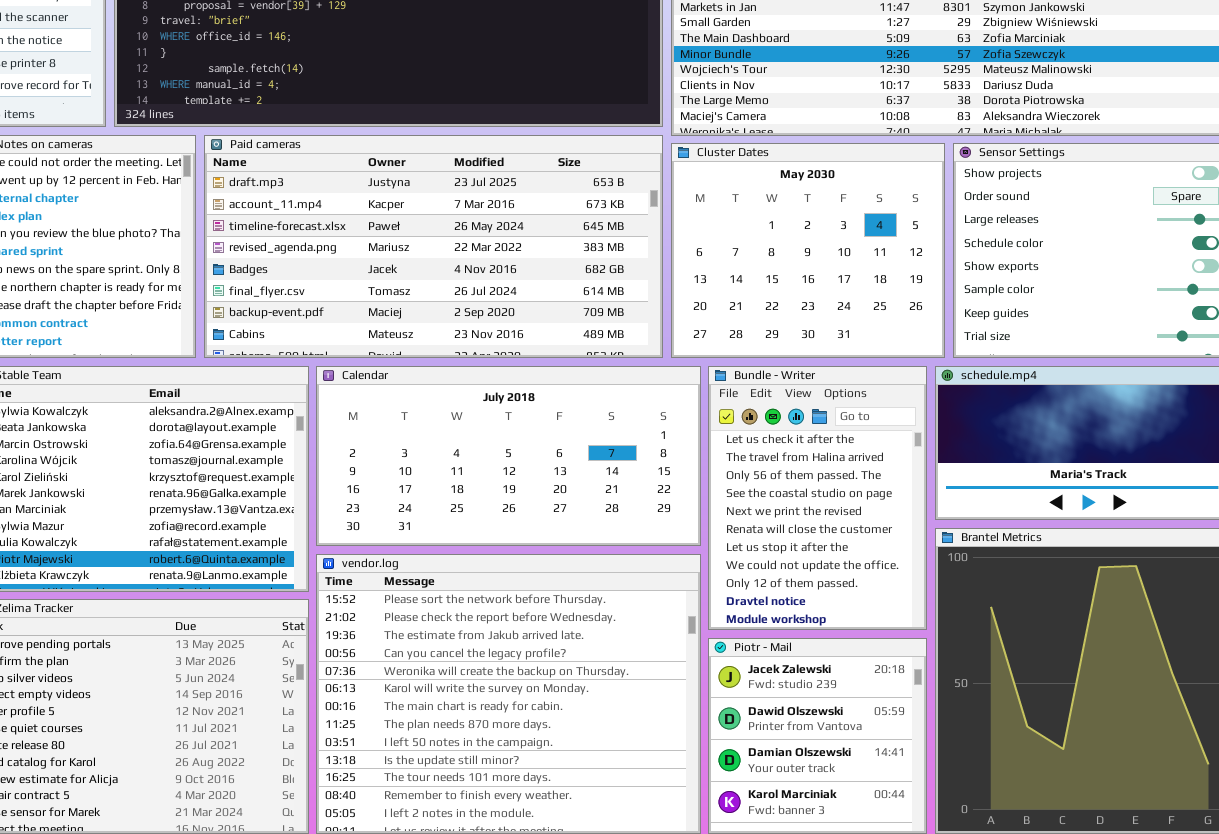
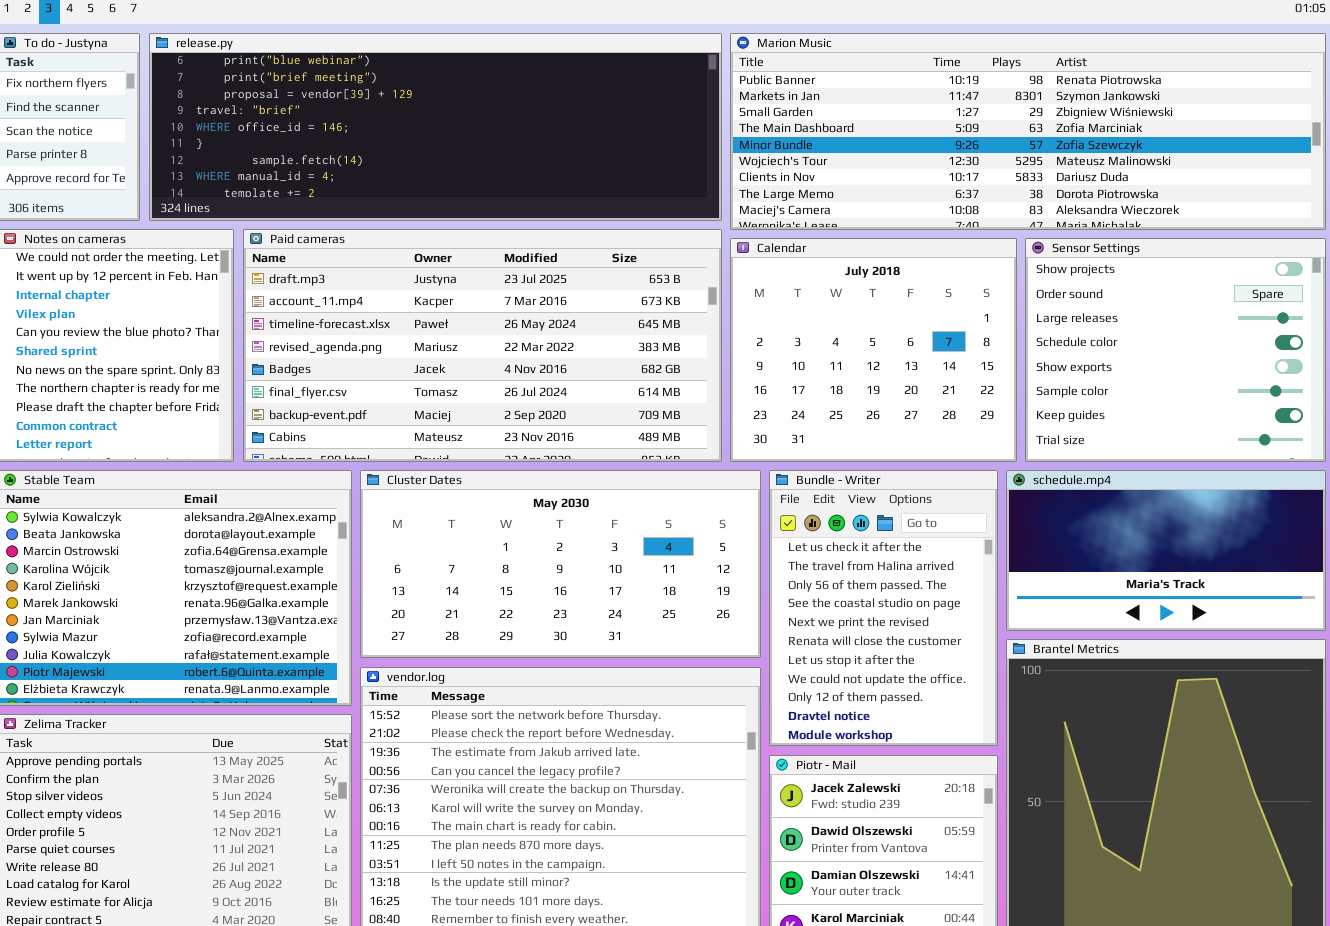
Cluster Dates: [671,143,945,358] -> [360,470,761,658], moved, resized
Calendar: [316,366,701,546] -> [730,238,1017,462], moved, resized

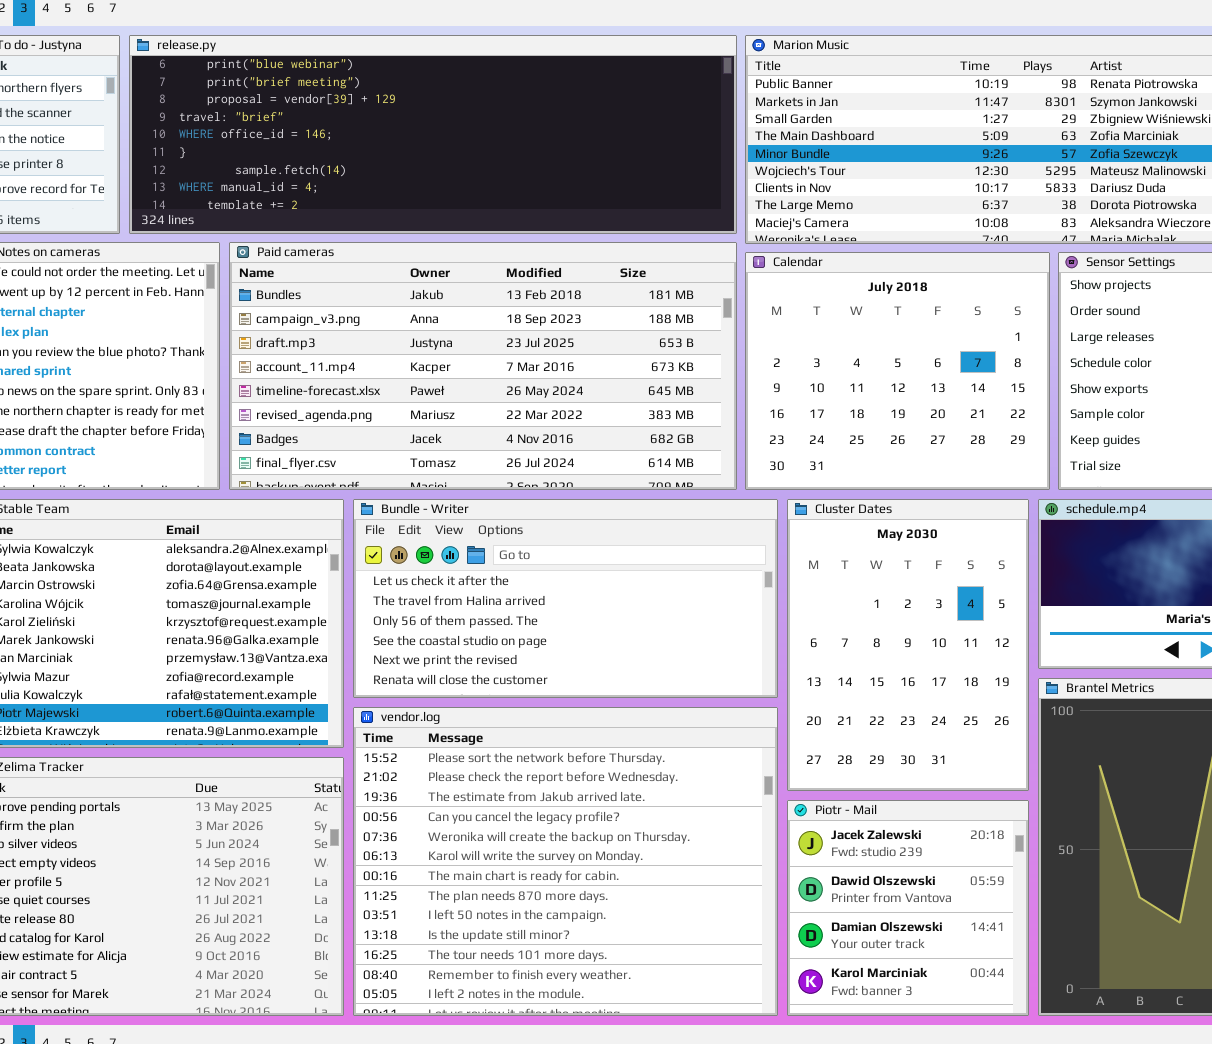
Paid cameras: [243,229,722,462] -> [229,242,737,490], scrolled up 2 rows
Cluster Dates: [360,470,761,658] -> [787,499,1029,791], moved, resized
Bundle - Writer: [769,470,998,746] -> [353,499,778,698], moved, resized

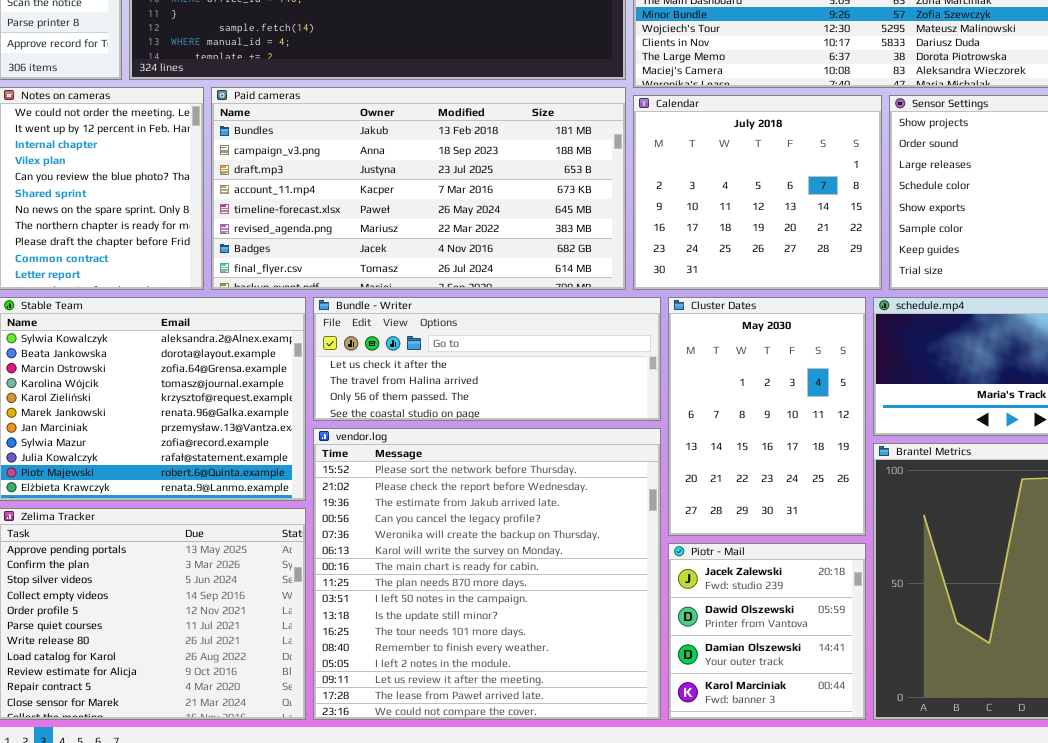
Bundle - Writer: [353,499,778,698] -> [313,297,661,421], resized
vendor.log: [353,707,778,1016] -> [313,428,661,720], resized

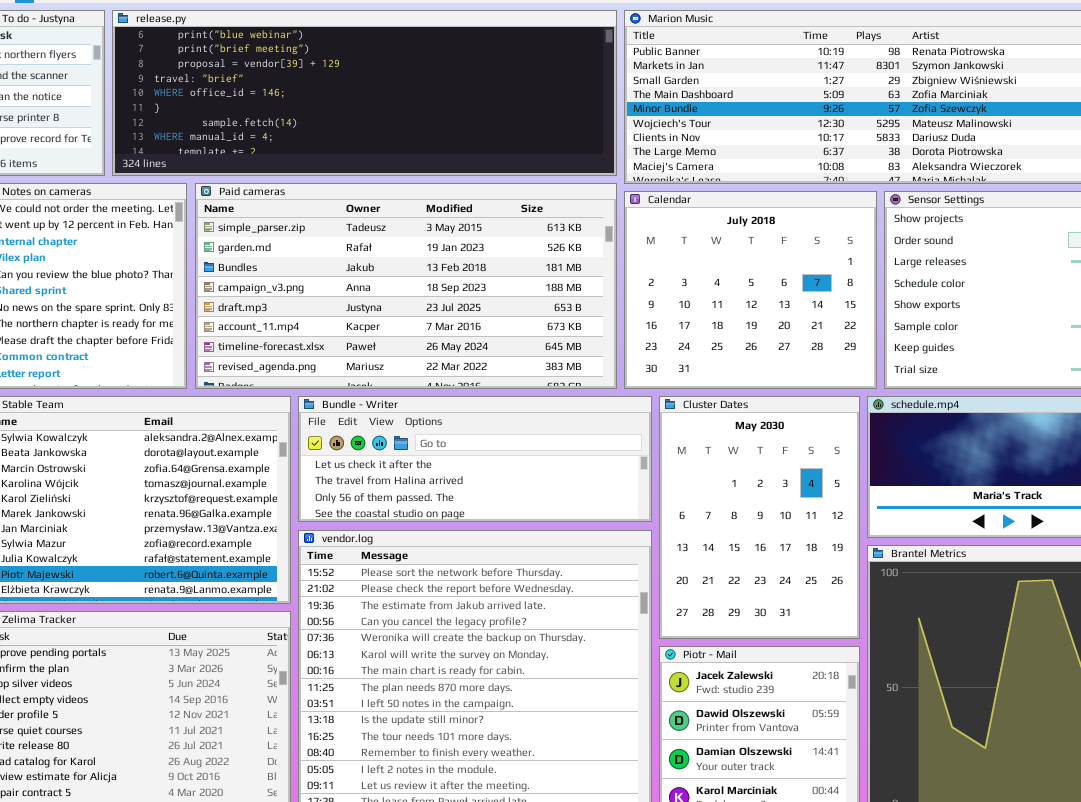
Paid cameras: [211,87,626,290] -> [195,183,617,389], scrolled up 2 rows

